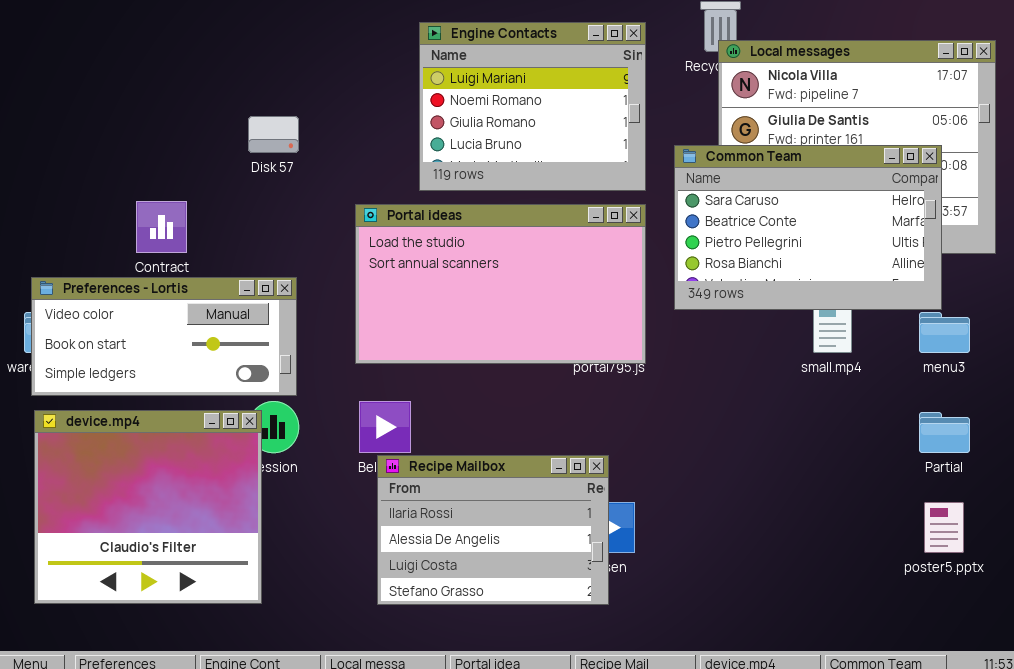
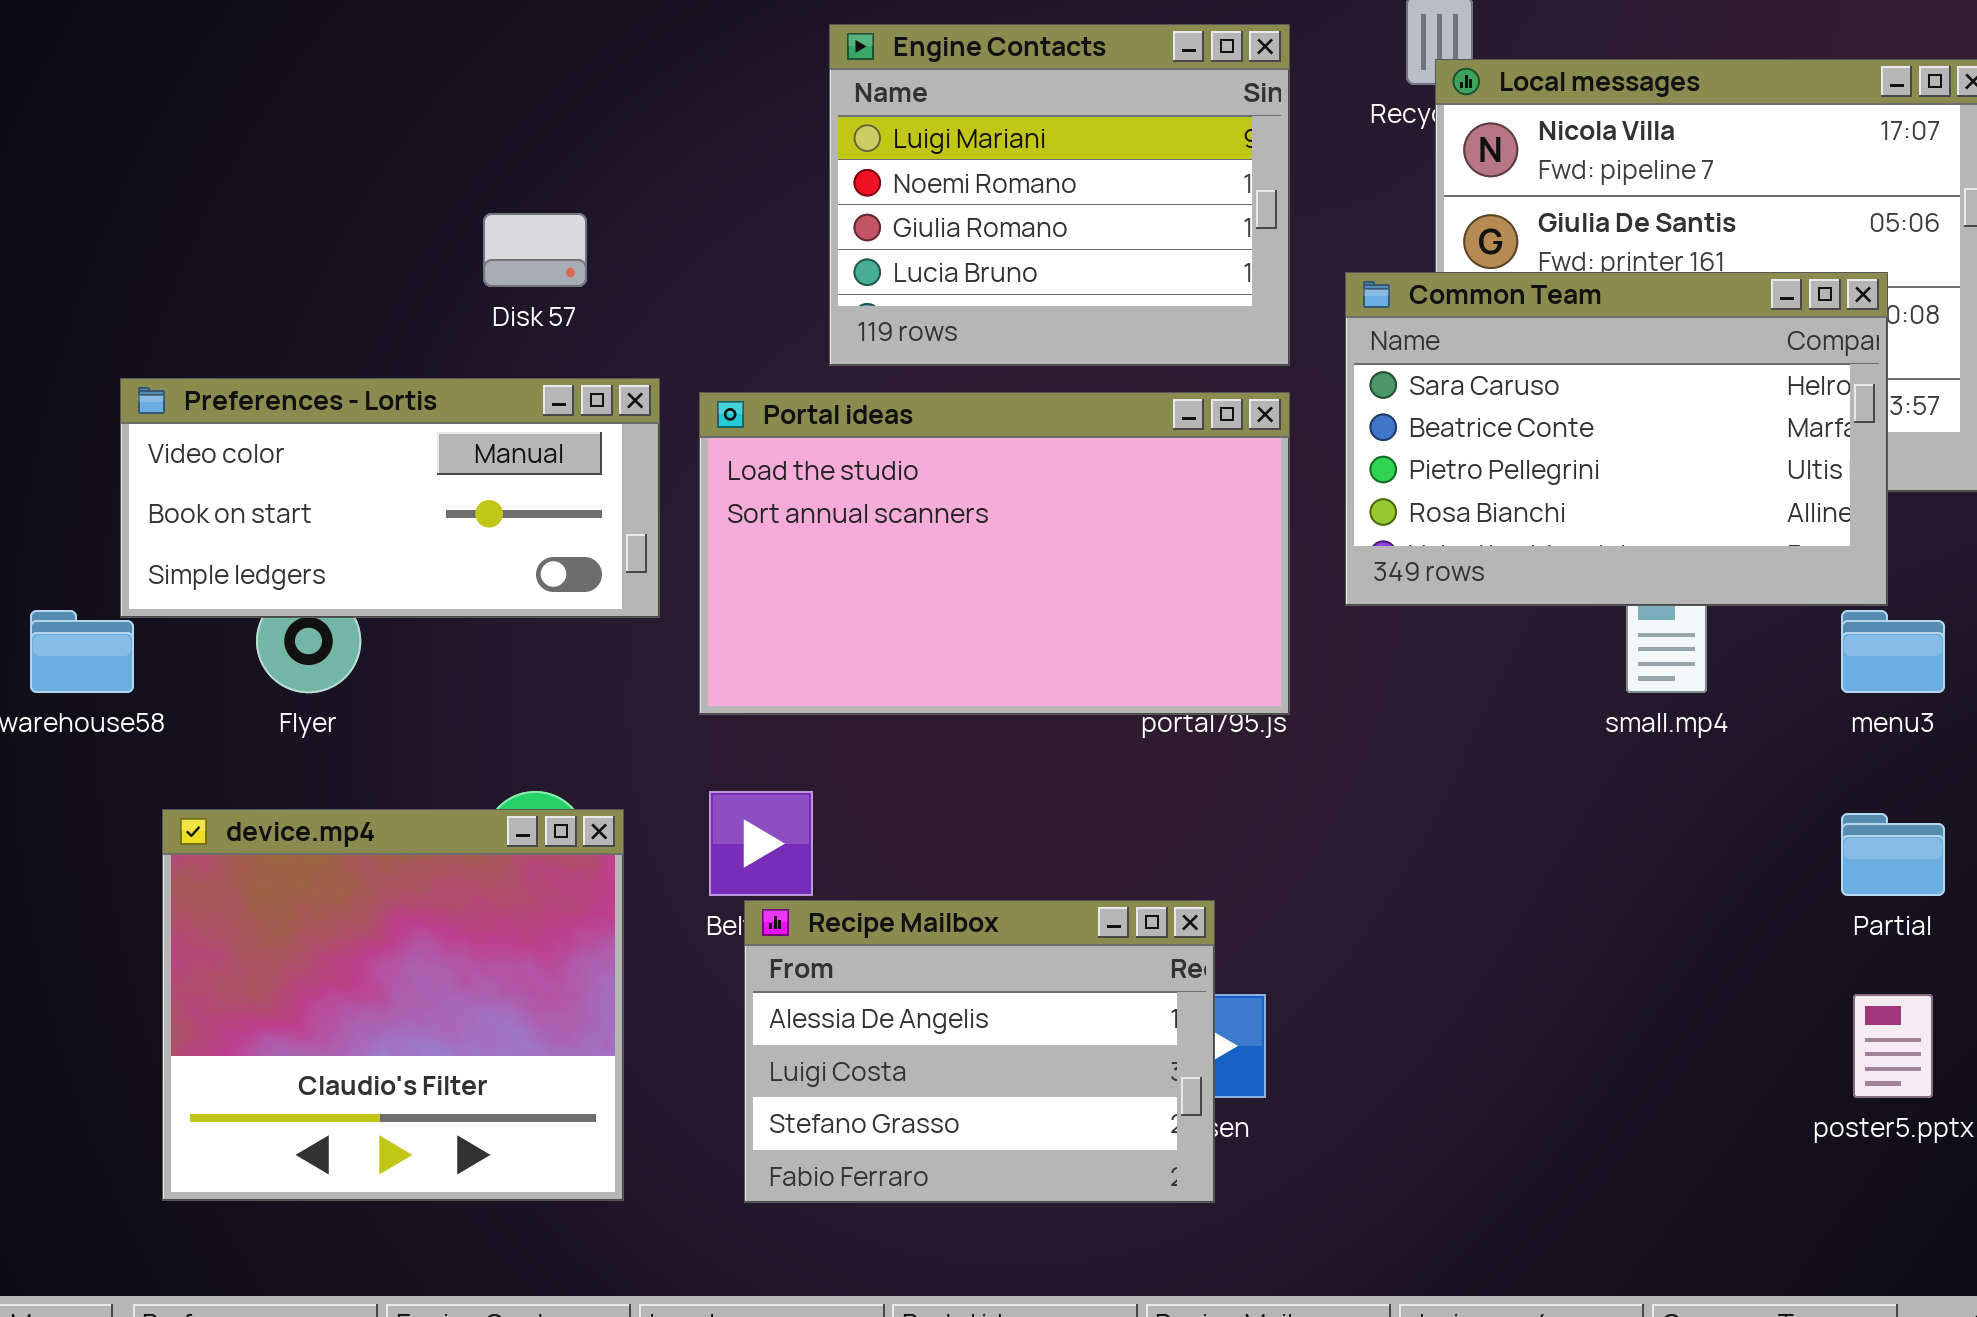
Preferences - Lortis: [31,277,297,396] -> [120,378,660,618], moved
device.mp4: [34,410,262,604] -> [162,809,624,1201], moved
Recipe Mailbox: [377,455,609,605] -> [744,900,1215,1203], scrolled down 1 row

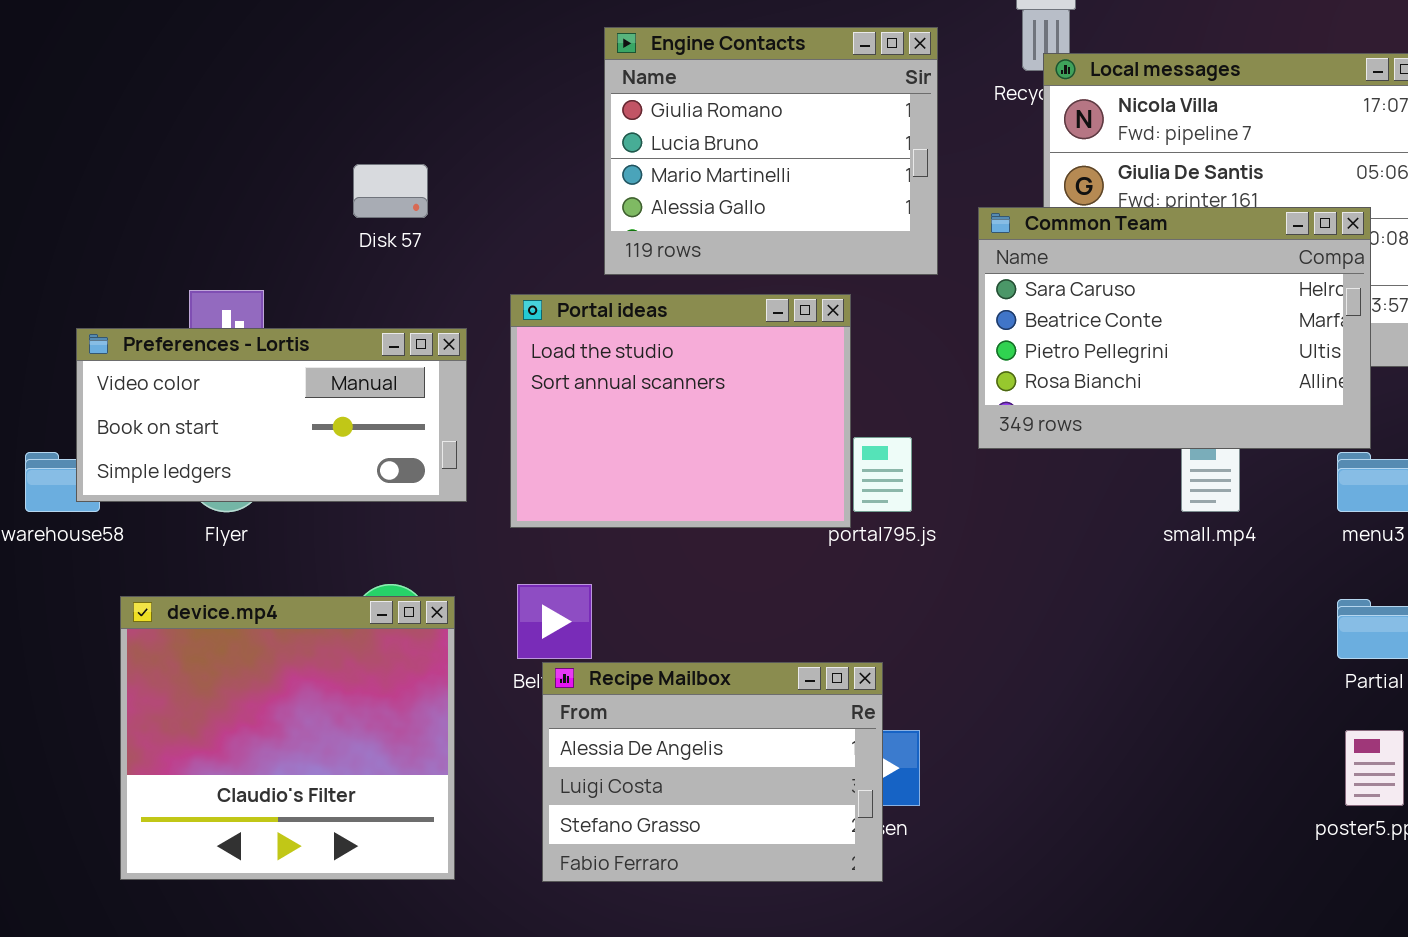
Engine Contacts: [829,24,1290,366] -> [604,27,938,275], scrolled down 2 rows
Preferences - Lortis: [120,378,660,618] -> [76,328,467,502], moved
Portal ideas: [699,392,1290,715] -> [510,294,851,528], resized

